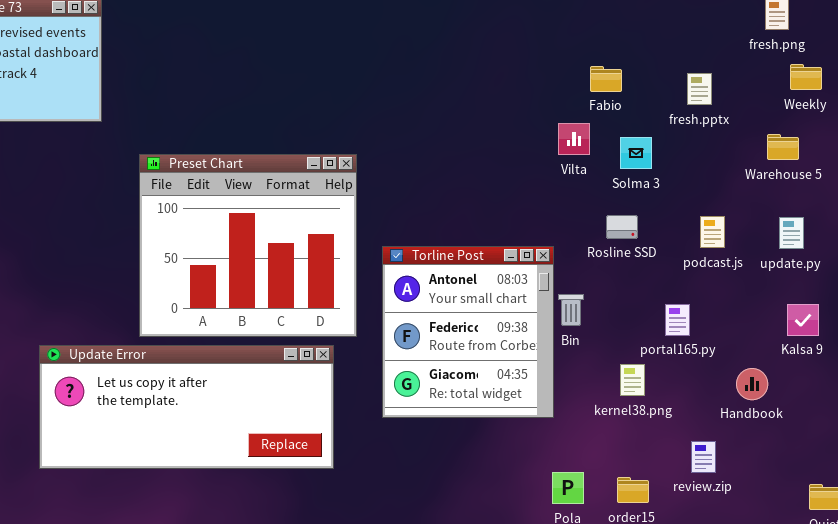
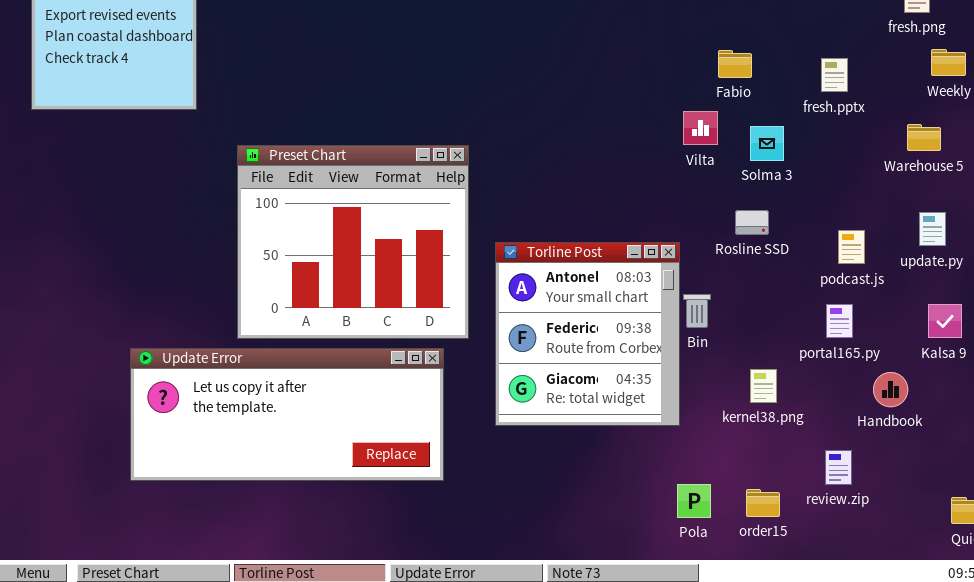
podcast.js: [700,216,725,248] -> [838,230,865,264], moved
portal165.py: [665,304,690,336] -> [826,304,853,338], moved

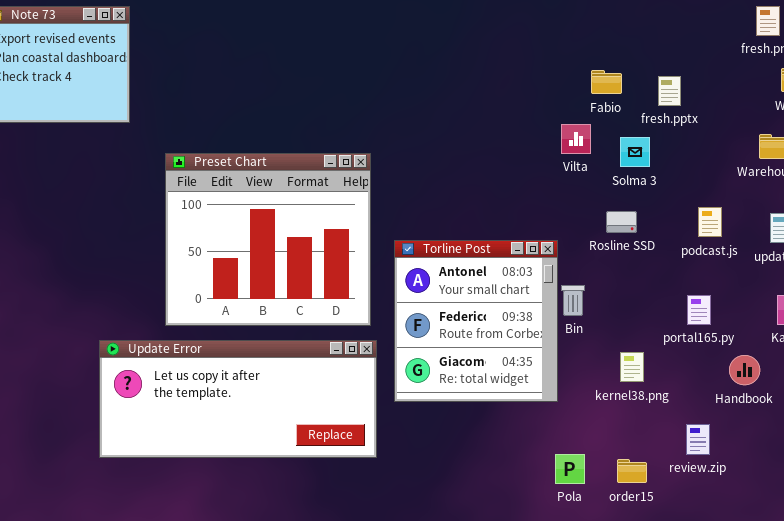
fresh.pptx: [821,58,848,92] -> [658,76,681,106], moved
podcast.js: [838,230,865,264] -> [698,207,722,237], moved
Update Error: [130,348,444,481] -> [99,340,377,458], moved

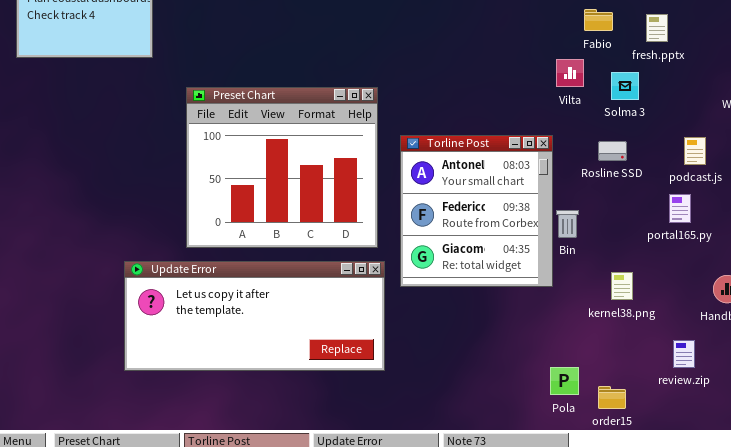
Torline Post: [394,240,558,402] -> [400,135,553,287], moved
portal165.py: [687,295,711,325] -> [669,194,691,223], moved
order15: [617,459,647,483] -> [598,386,626,409], moved

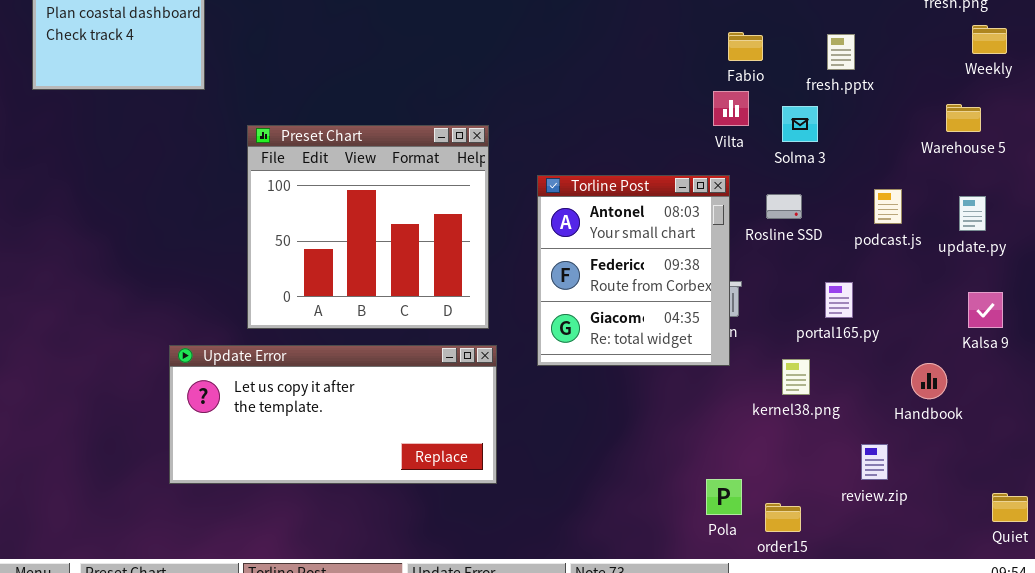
Fabio: [584,9,613,31] -> [728,32,763,61], moved
Torline Post: [400,135,553,287] -> [537,175,730,366], moved
portal165.py: [669,194,691,223] -> [825,282,853,318], moved

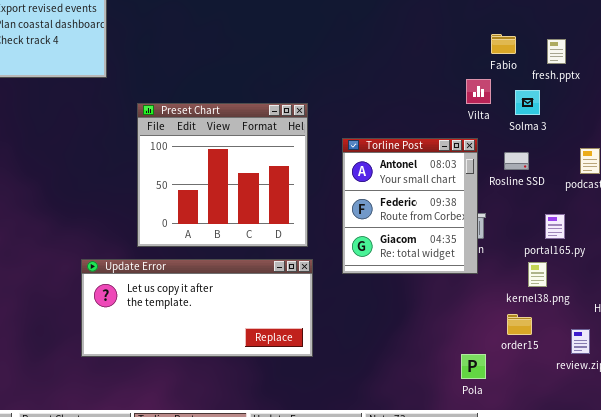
Fabio: [728,32,763,61] -> [491,34,516,54], moved
kernel38.png: [782,359,810,395] -> [528,262,547,287], moved
order15: [765,503,801,532] -> [507,314,532,335], moved

